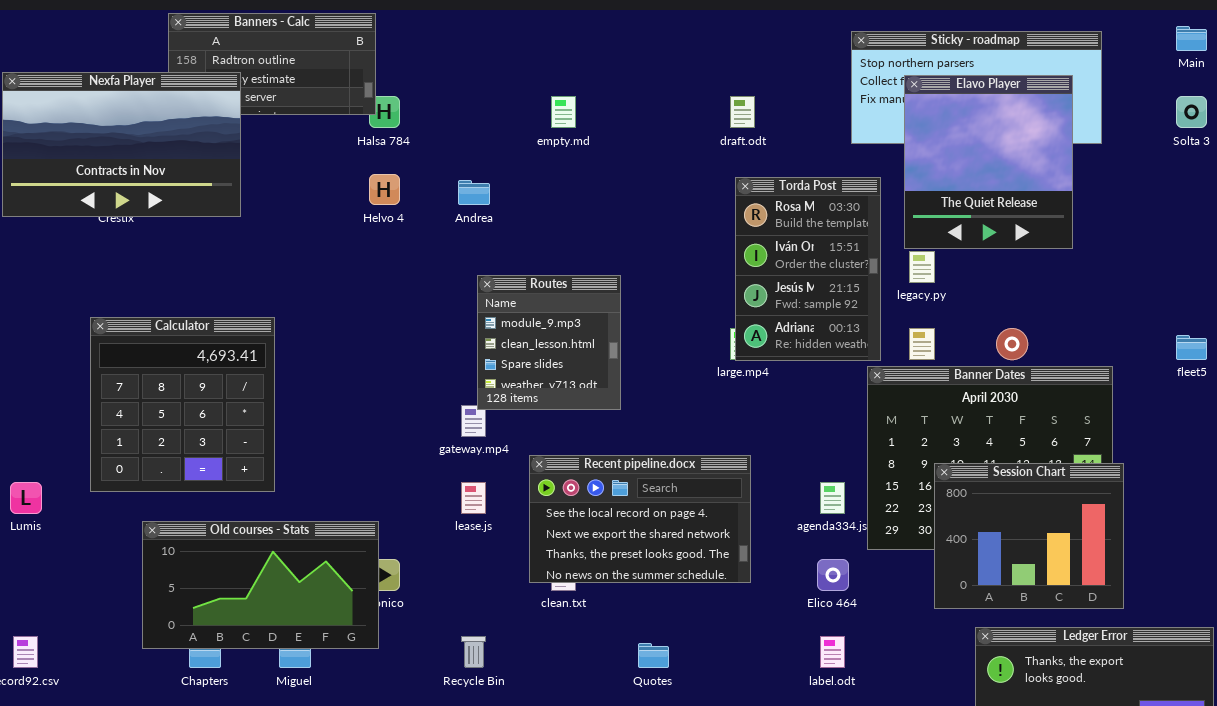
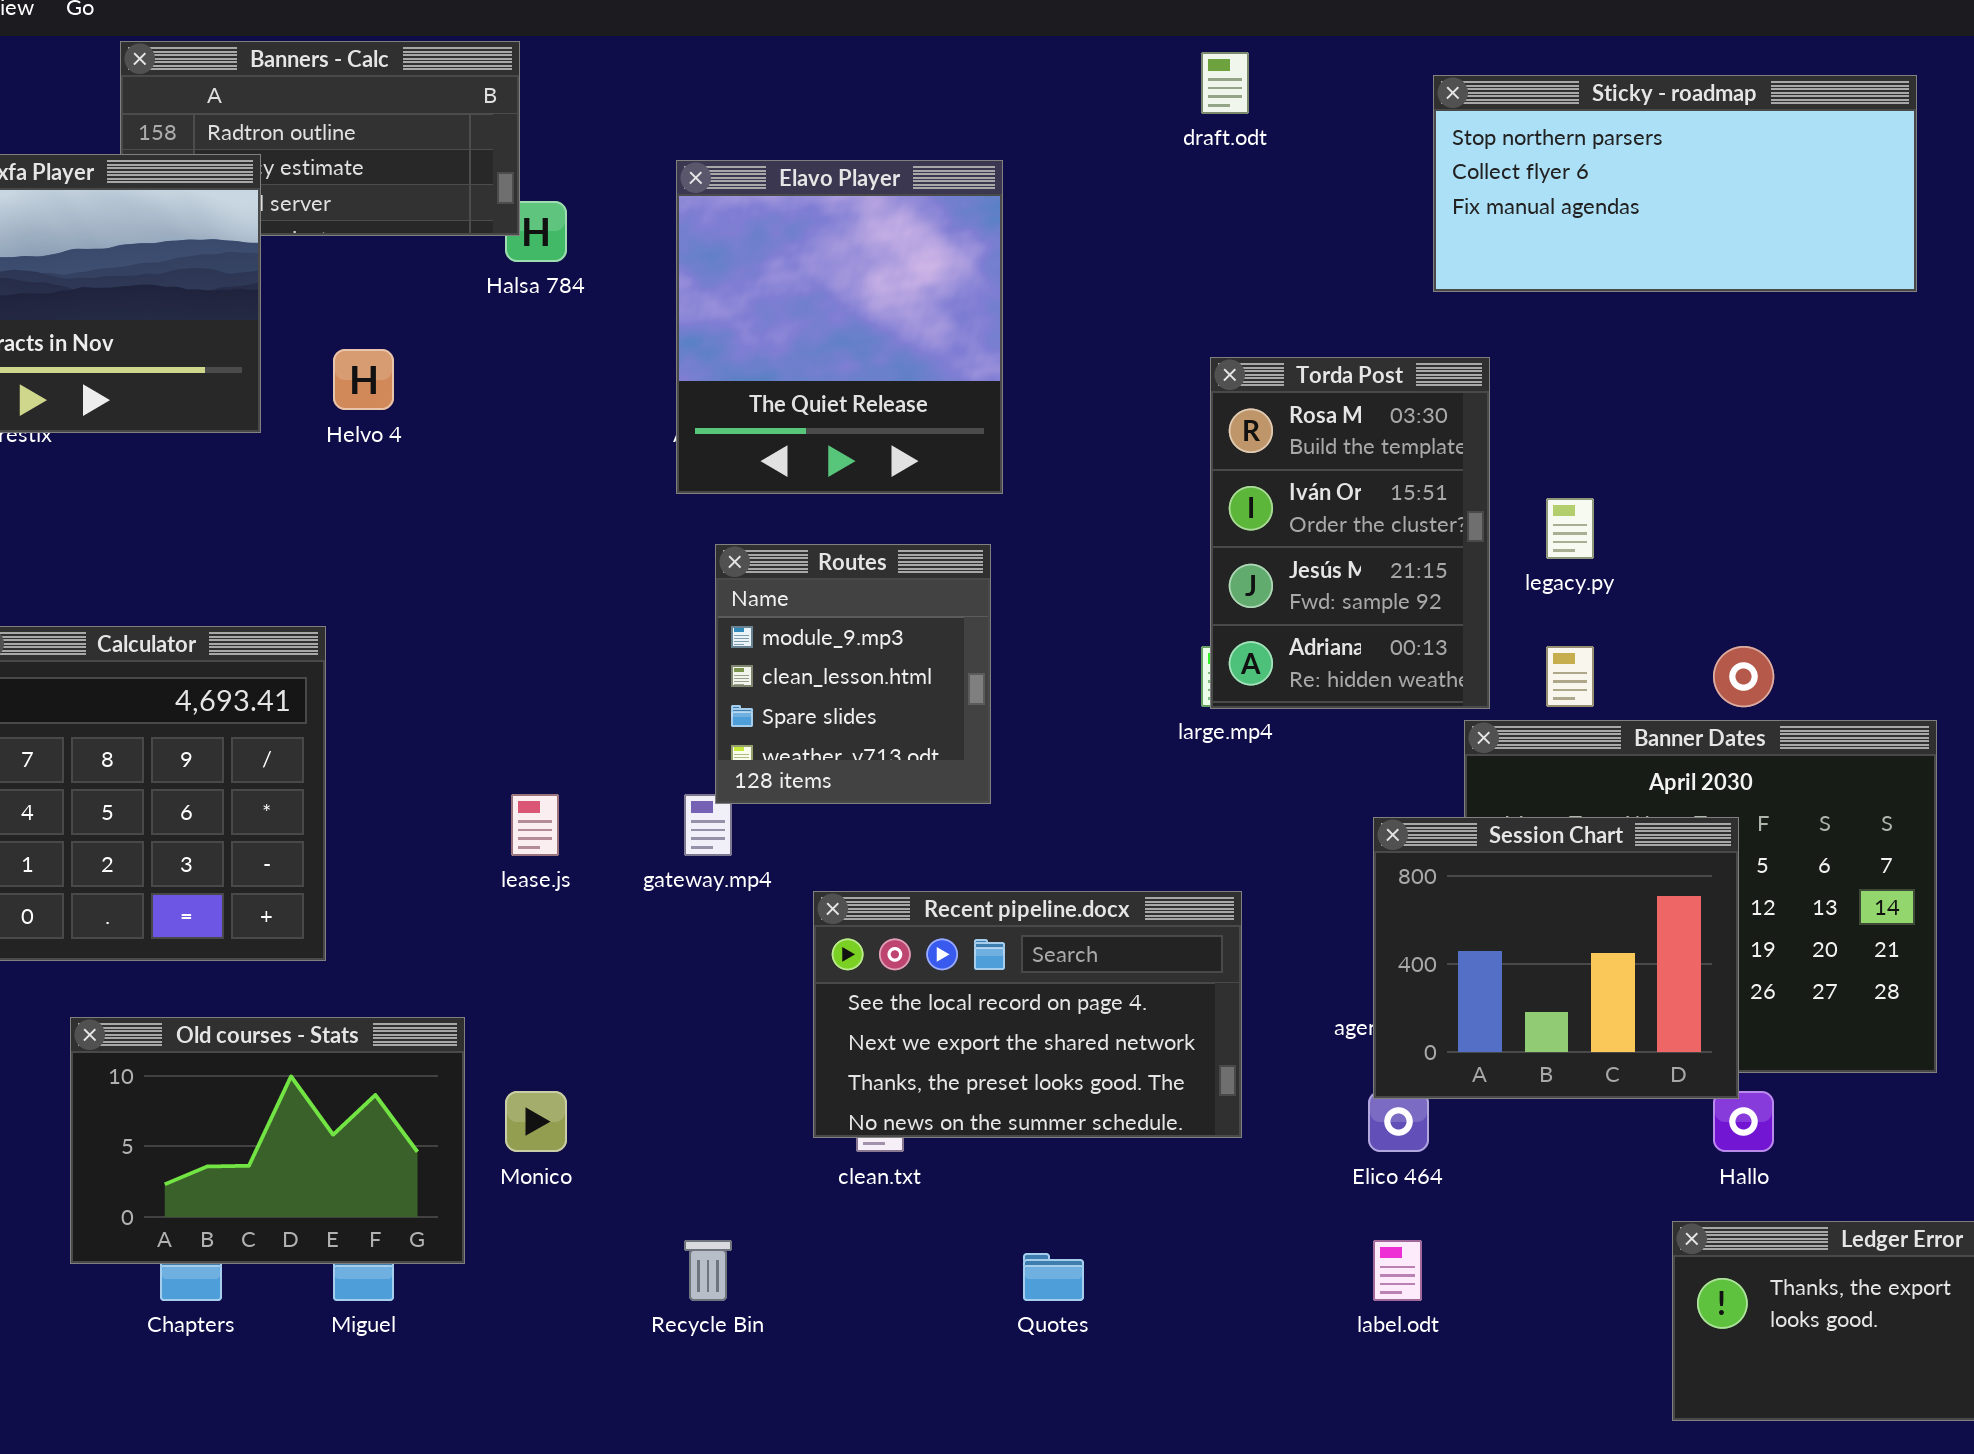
Elavo Player: [904,75,1073,249] -> [676,160,1003,494], moved
draft.odt: [730,96,755,128] -> [1201,52,1249,114], moved
Helvo 4: [369,174,400,205] -> [333,349,394,410], moved
Session Chart: [934,463,1124,609] -> [1373,817,1739,1099], moved
lease.js: [461,482,486,514] -> [511,794,559,856], moved
Old courses - Stats: [142,521,379,649] -> [70,1017,465,1264], resized

